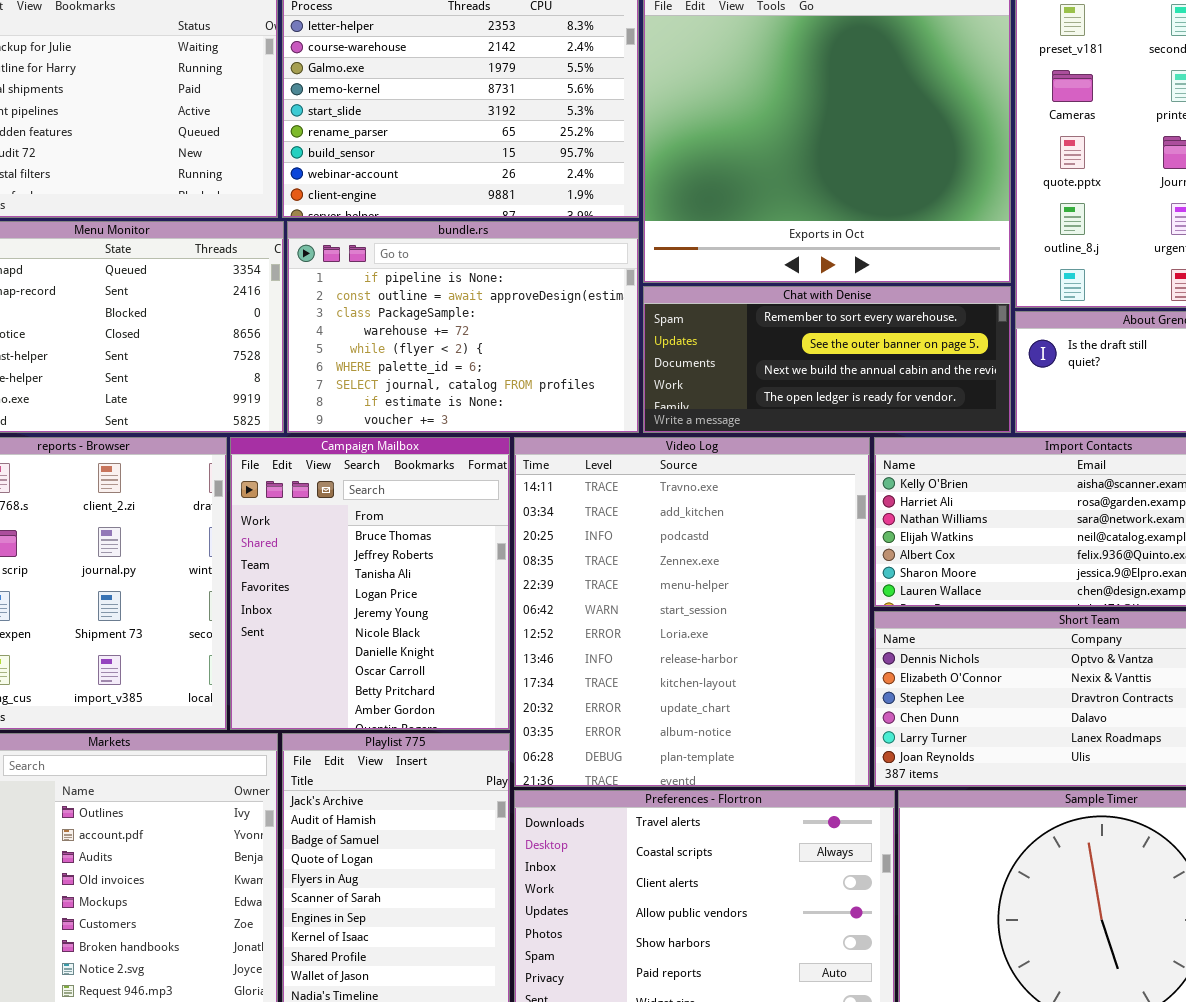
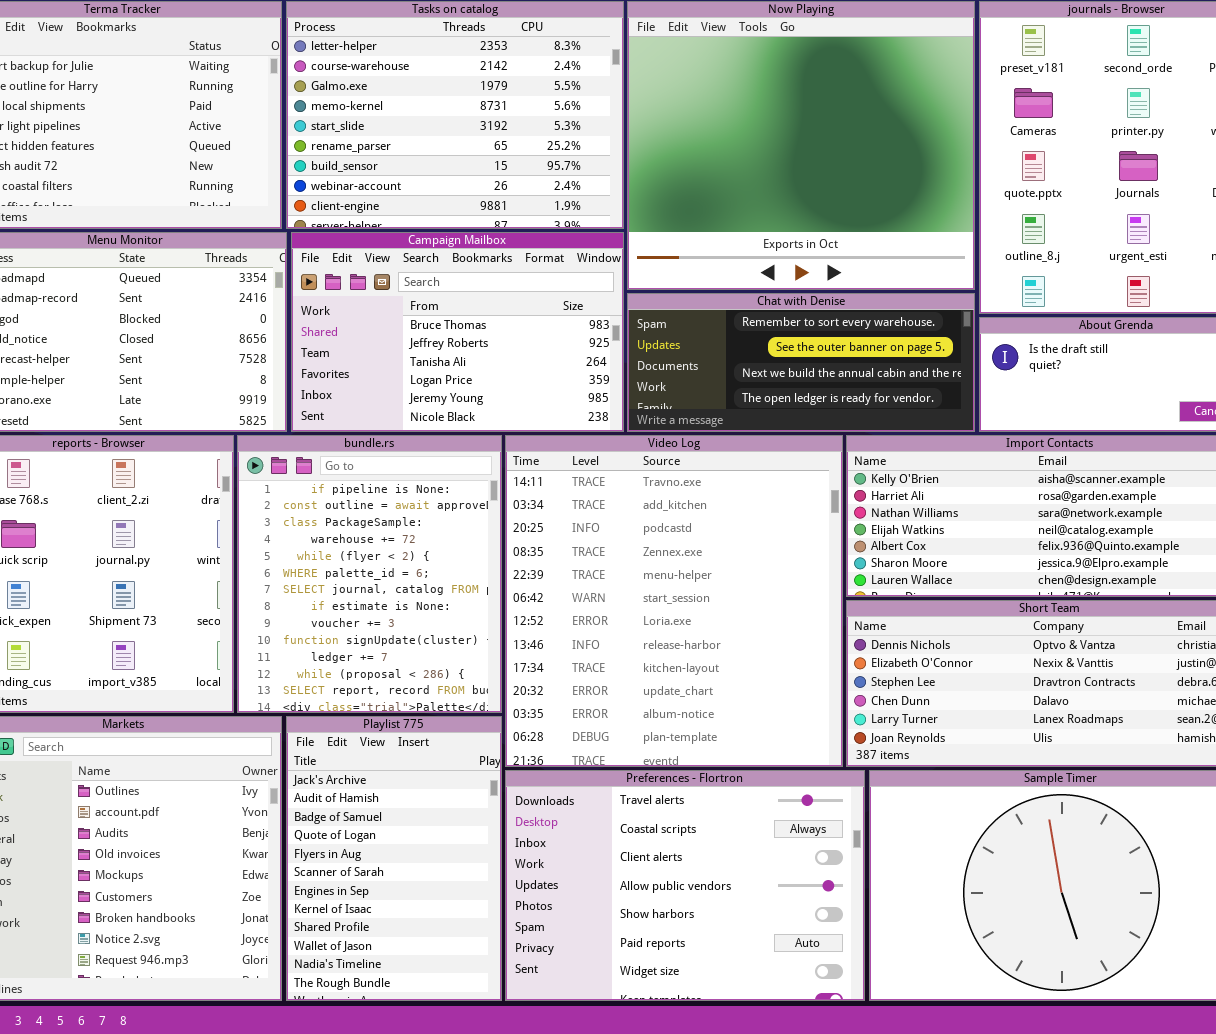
bundle.rs: [287,221,639,433] -> [237,435,502,713], moved, resized
Campaign Mailbox: [230,437,510,730] -> [291,232,624,432], moved, resized

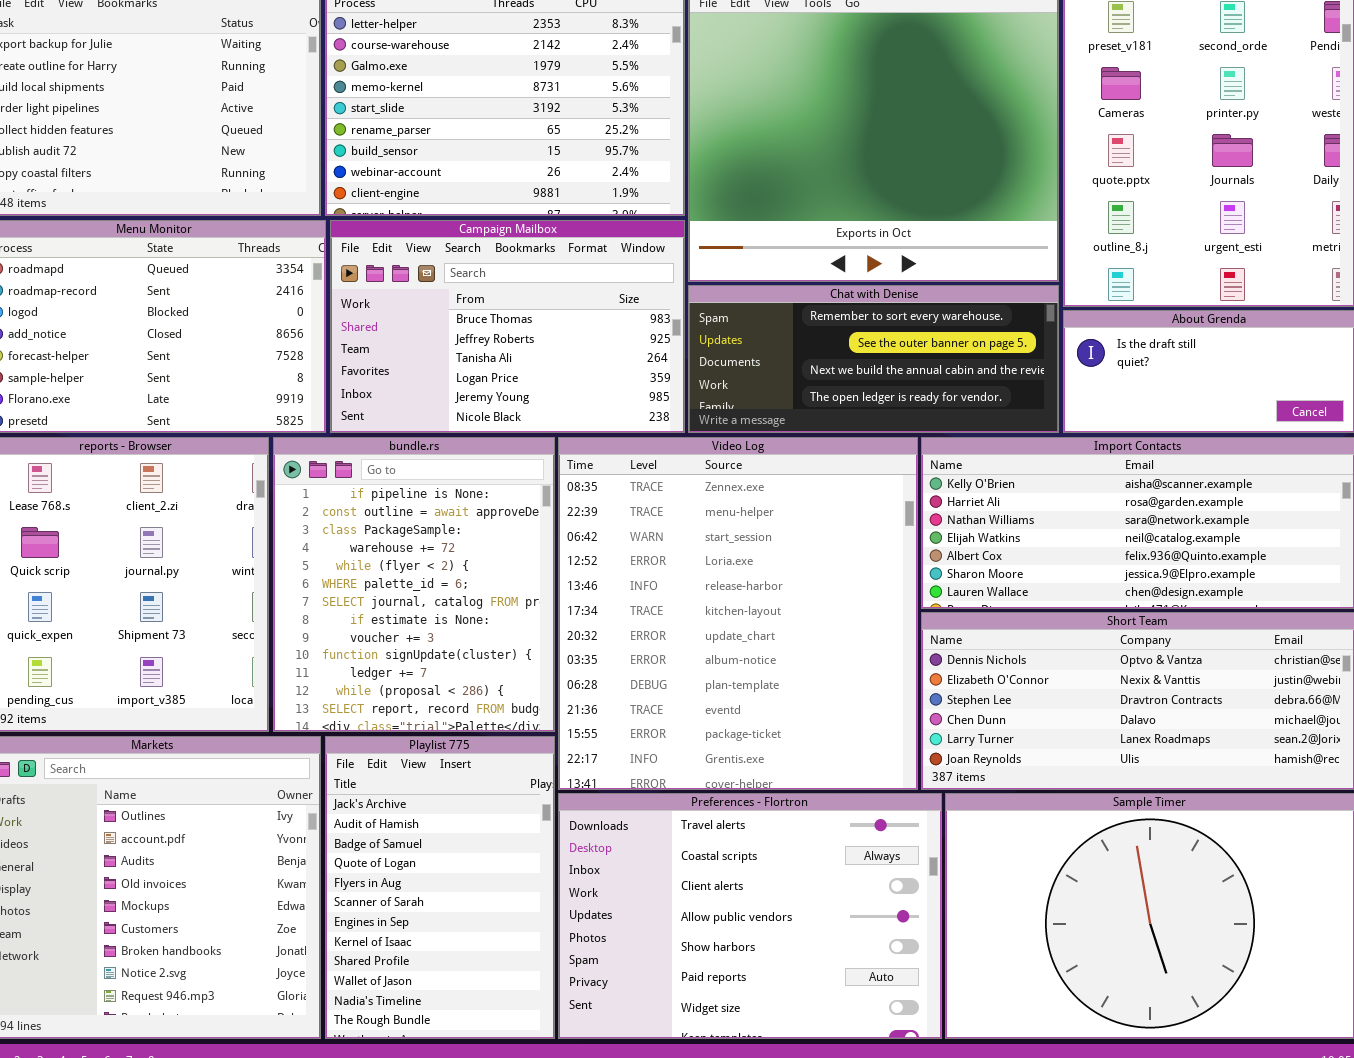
Video Log: [505,435,843,767] -> [558,437,918,790], scrolled down 3 rows

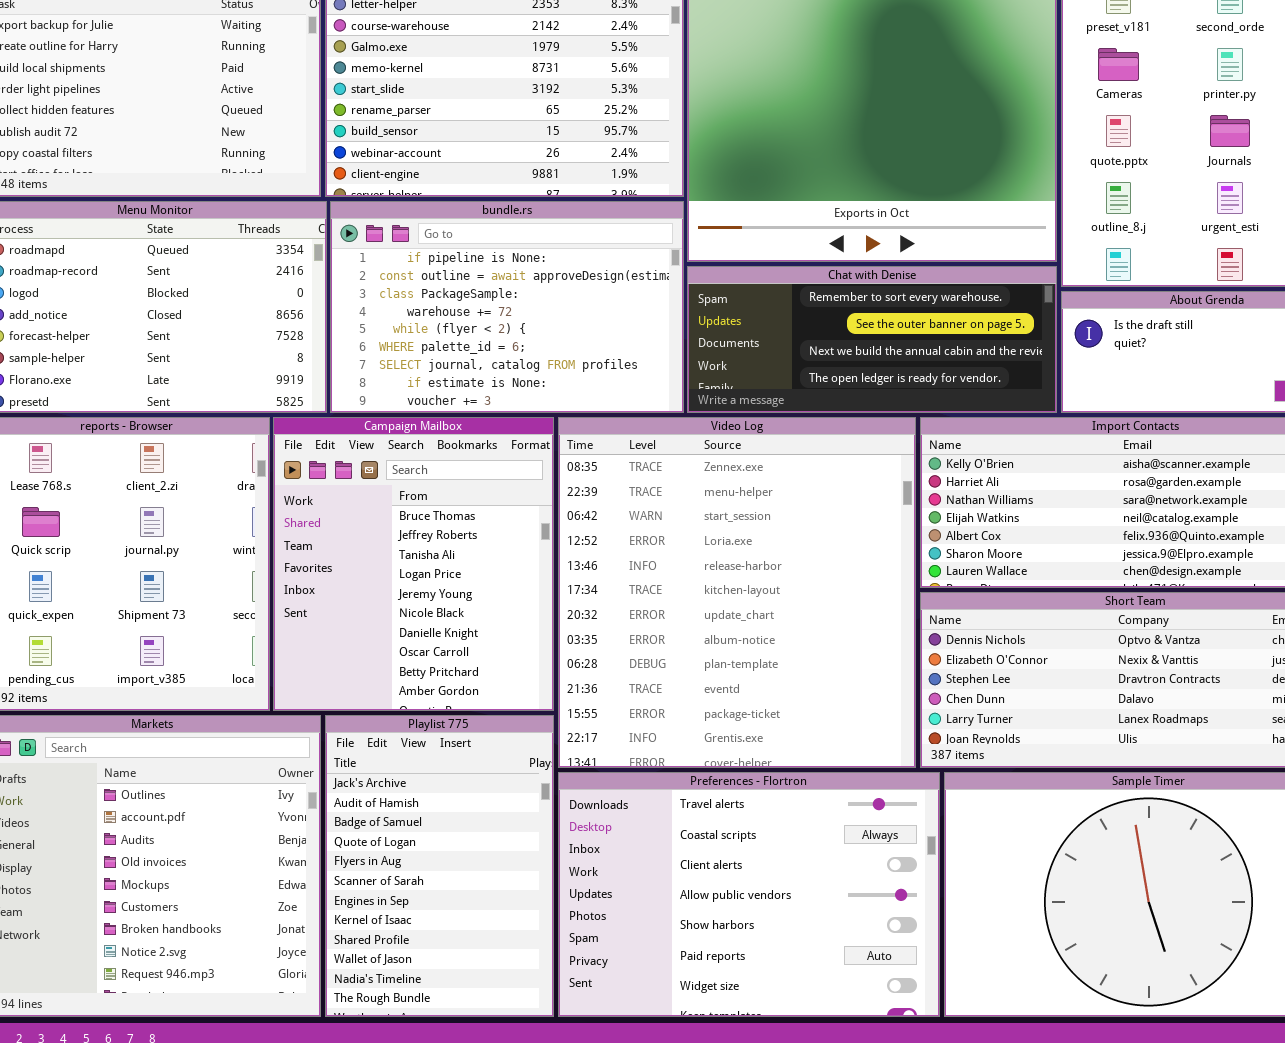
Campaign Mailbox: [330,220,685,433] -> [273,417,554,711], moved, resized
bundle.rs: [273,437,555,732] -> [330,201,684,413], moved, resized

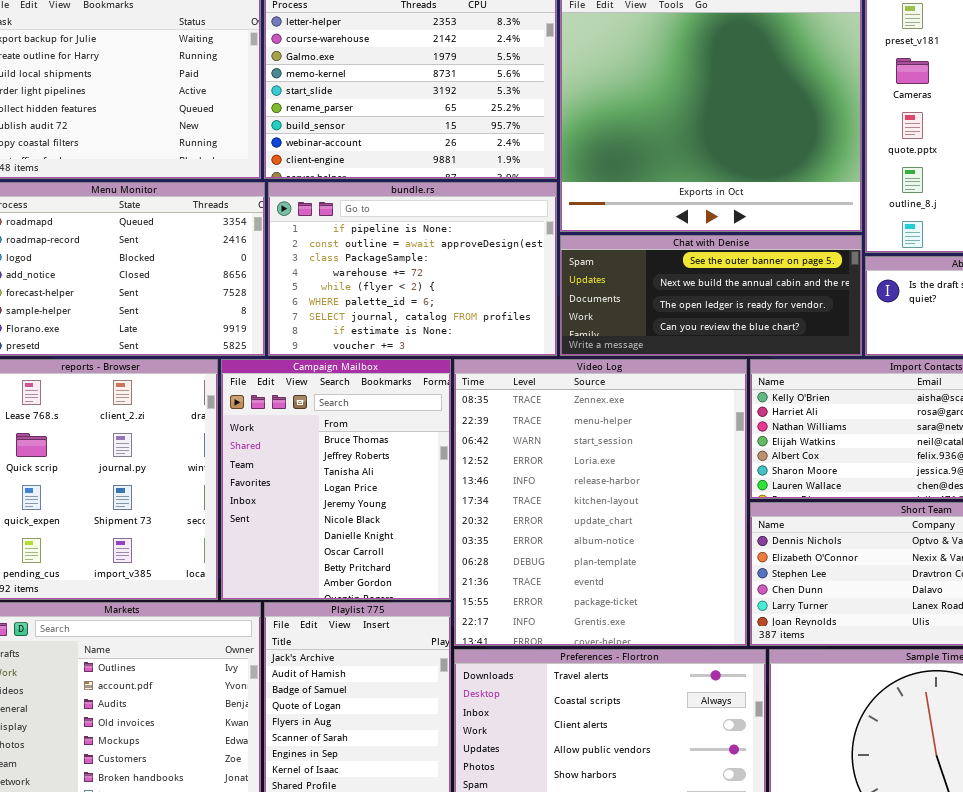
Chat with Denise: [687,266,1057,413] -> [560,235,862,356], scrolled down 1 row

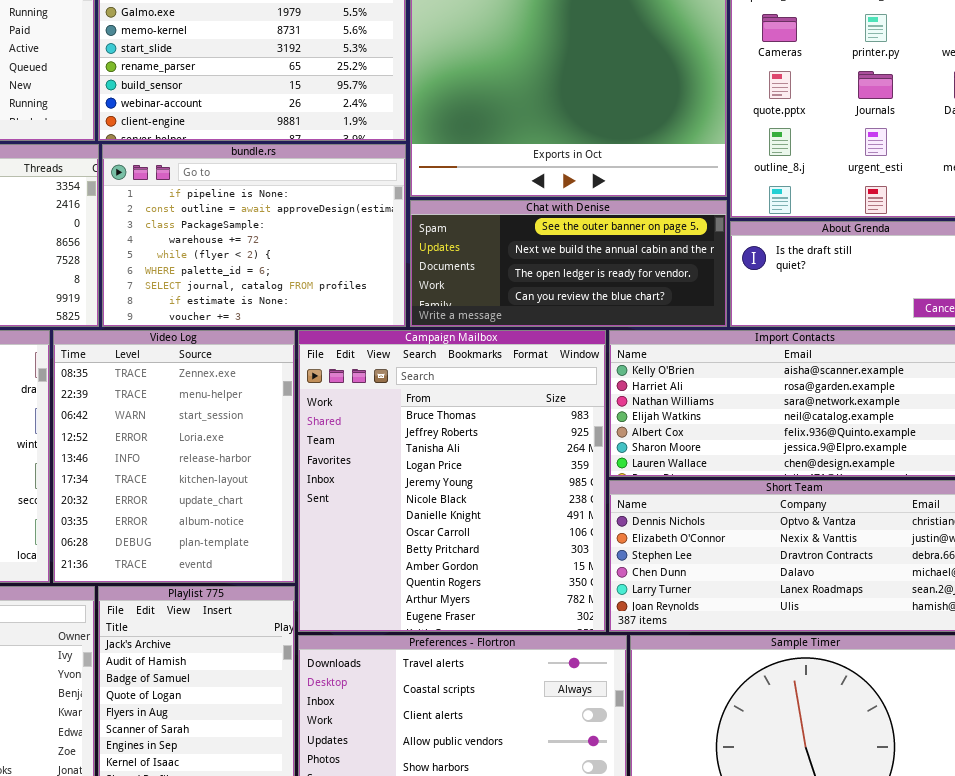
Campaign Mailbox: [221,359,451,600] -> [298,330,606,632], moved, resized
Video Log: [454,359,747,646] -> [53,330,295,583], moved, resized

